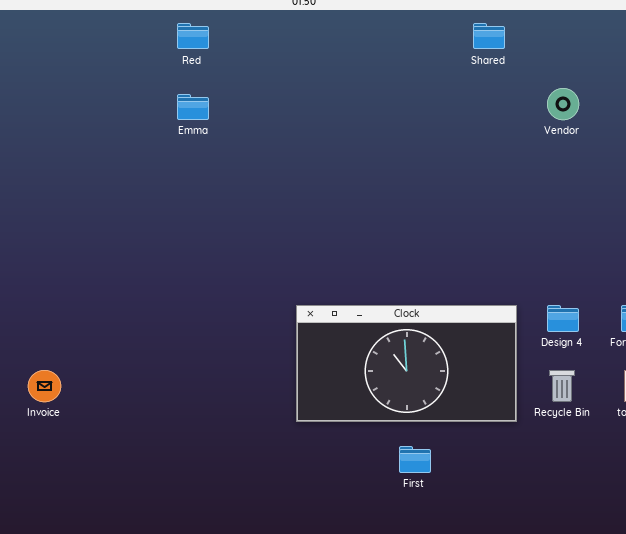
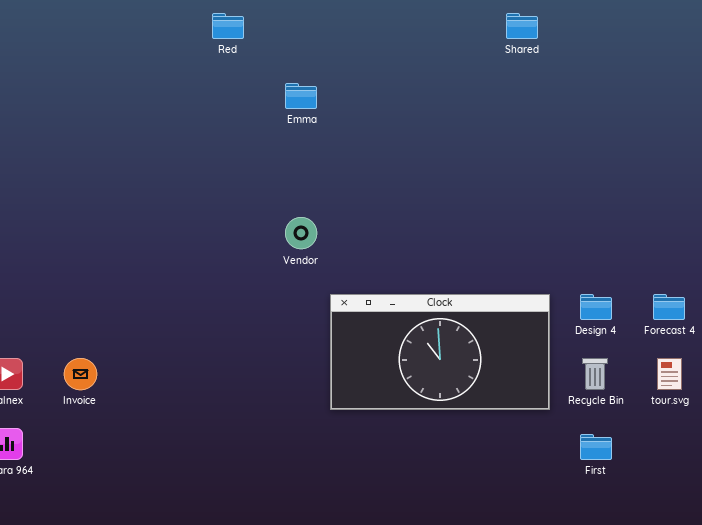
Vendor: [547,88,579,120] -> [285,217,317,249], moved
Emma: [177,94,209,120] -> [285,83,317,109], moved
First: [399,446,431,473] -> [580,434,612,460], moved

